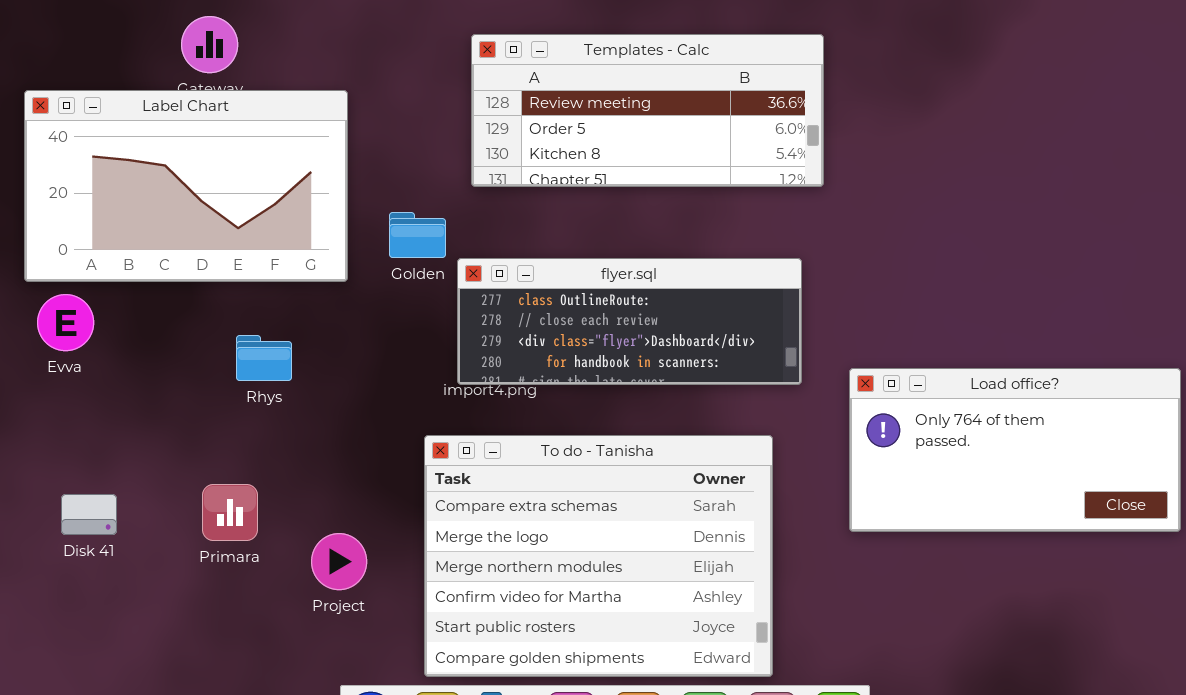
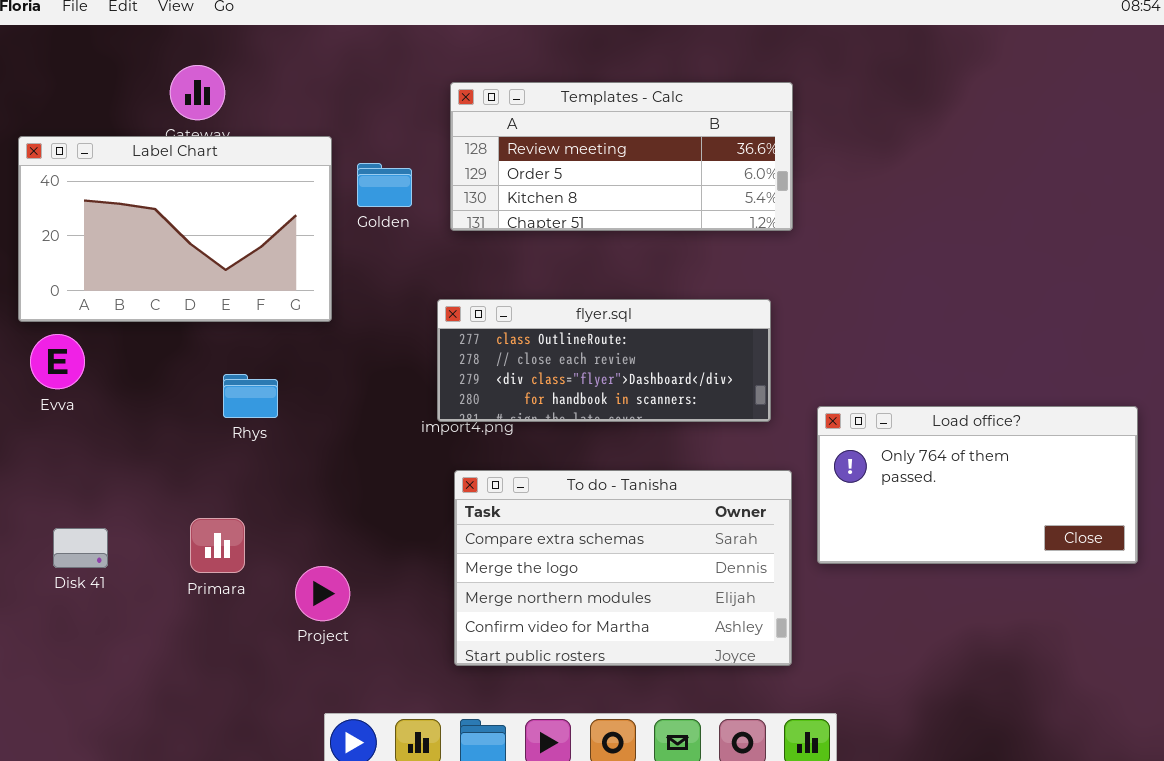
Golden: [389,212,446,258] -> [357,163,412,207], moved
To do - Tanisha: [424,435,773,677] -> [454,470,792,666], moved, resized

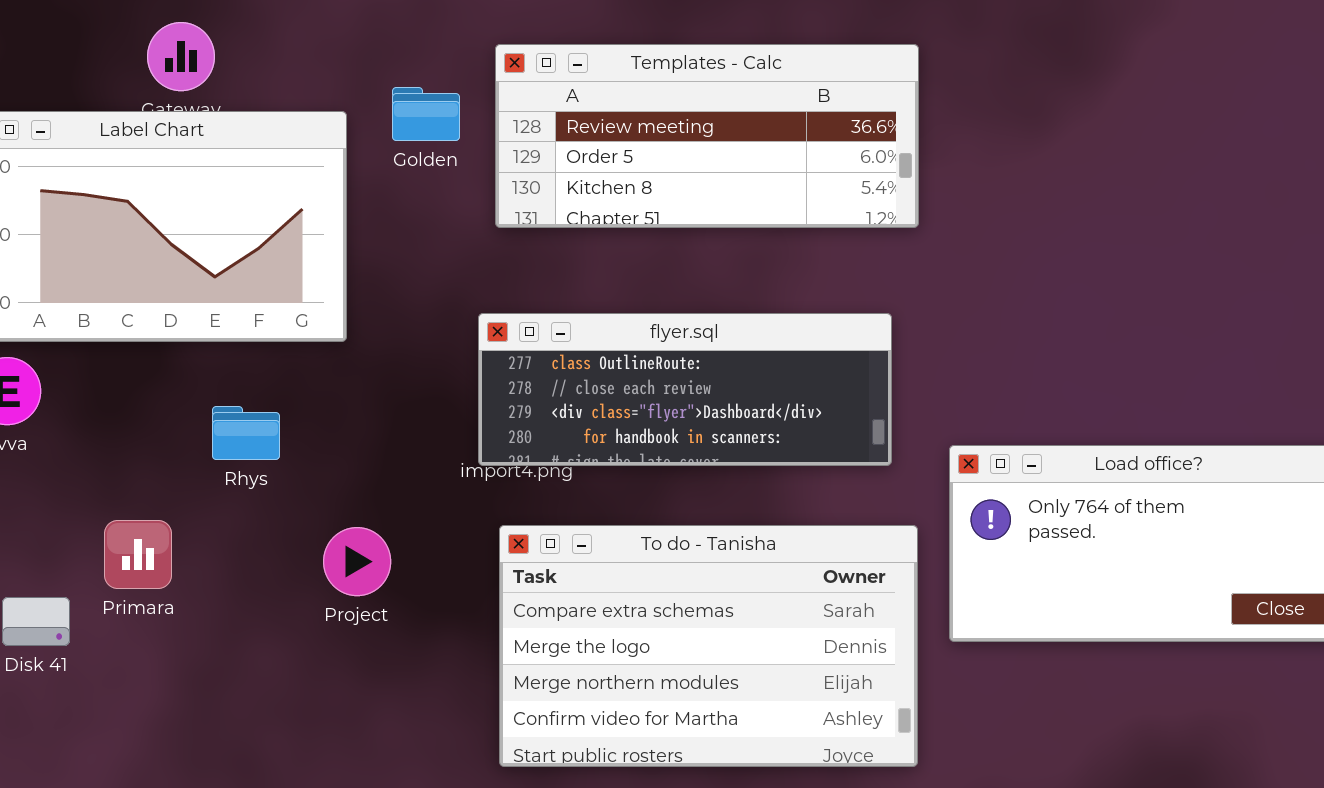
Golden: [357,163,412,207] -> [392,87,460,141], moved
Primara: [190,518,245,573] -> [104,520,172,589], moved
Project: [295,566,350,621] -> [323,527,391,596], moved

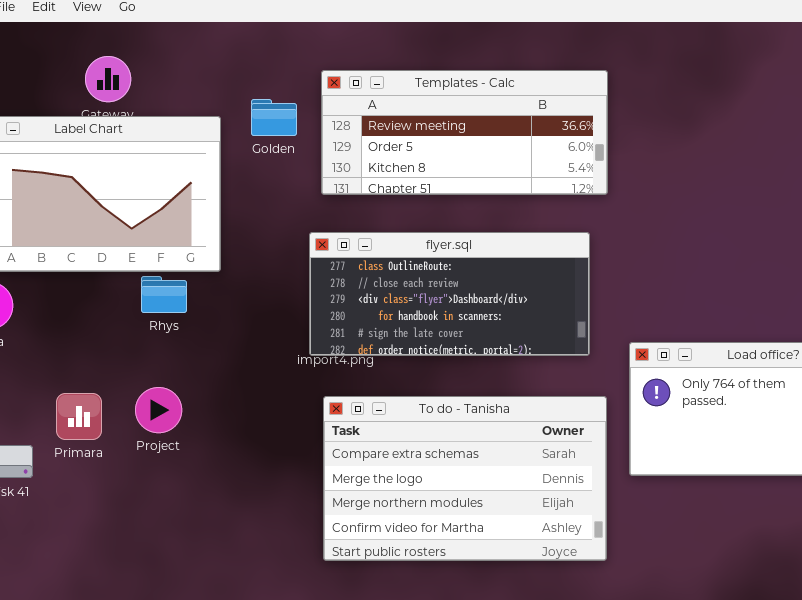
flyer.sql: [478,313,892,466] -> [309,232,590,356], resized
Rhys: [212,406,280,460] -> [141,276,187,313], moved
Project: [323,527,391,596] -> [135,387,182,433], moved

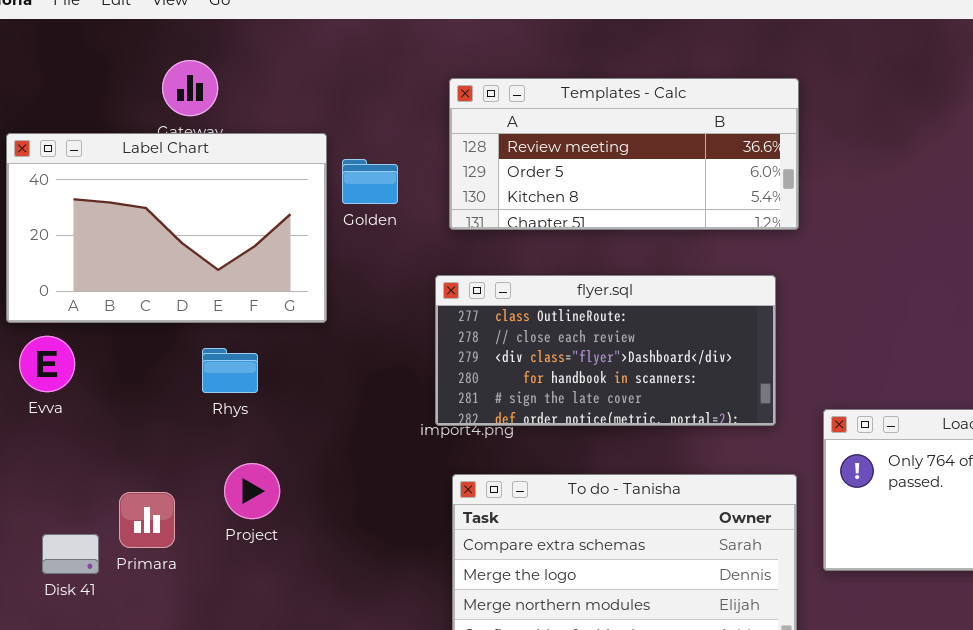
Golden: [251,99,297,136] -> [342,159,398,204], moved
Rhys: [141,276,187,313] -> [202,348,258,393], moved
Primara: [56,393,102,440] -> [119,492,175,548], moved

